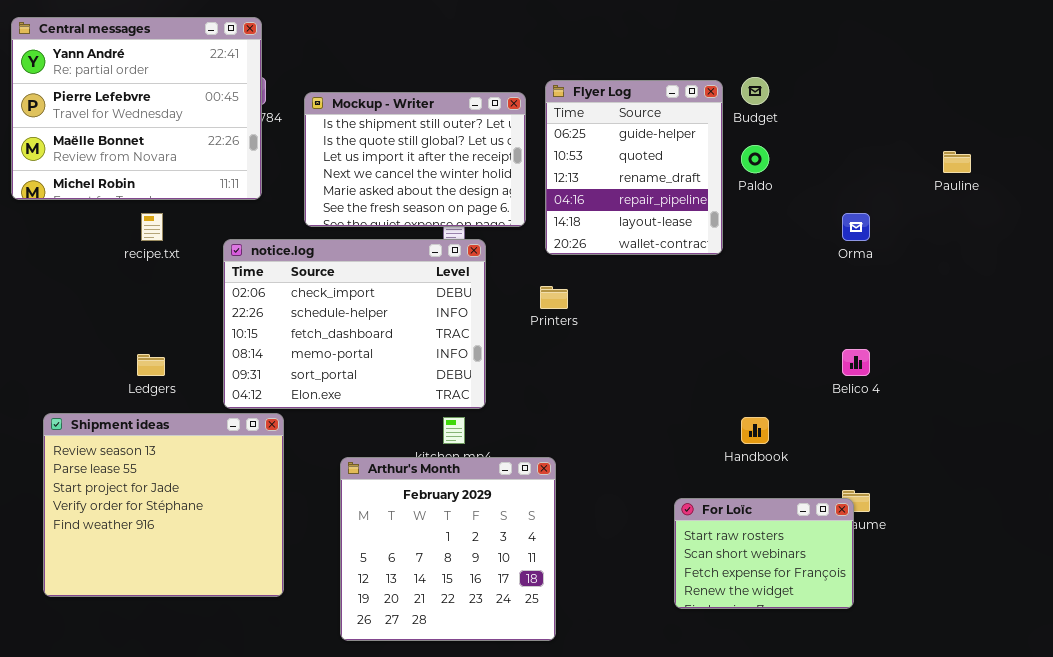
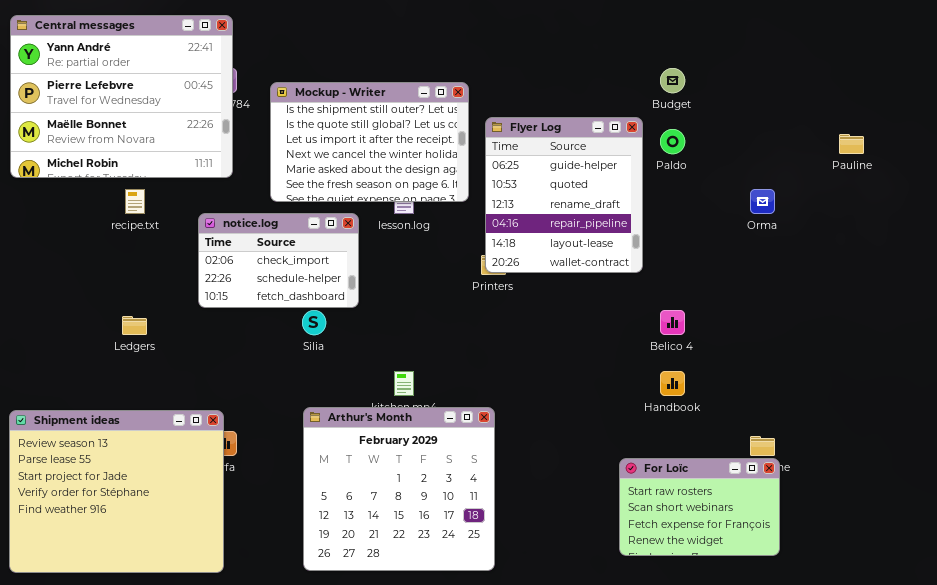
Flyer Log: [545,80,723,255] -> [485,117,643,273], moved
notice.log: [223,239,486,409] -> [198,213,359,308], resized
Belico 4: [842,349,870,376] -> [660,310,685,335], moved
Shipment ideas: [43,413,284,597] -> [9,410,224,573], moved
For Loïc: [674,498,854,609] -> [619,458,780,556], moved

